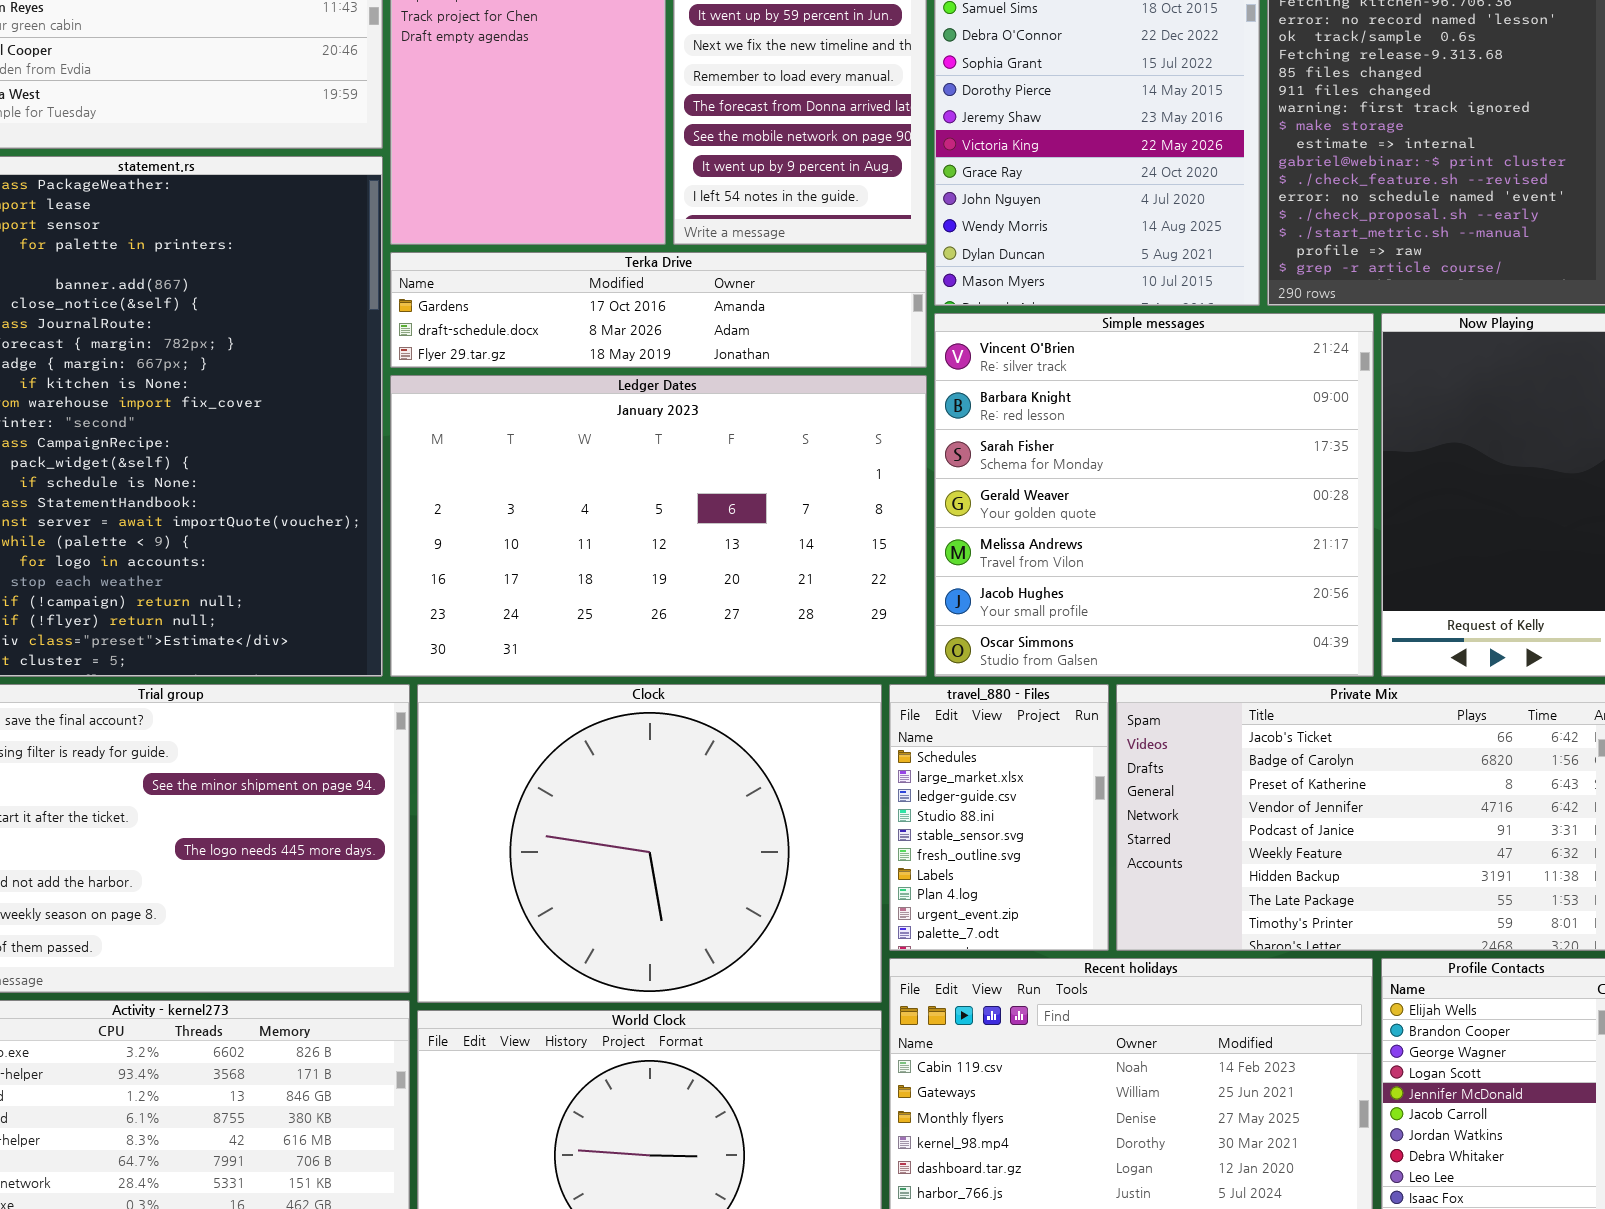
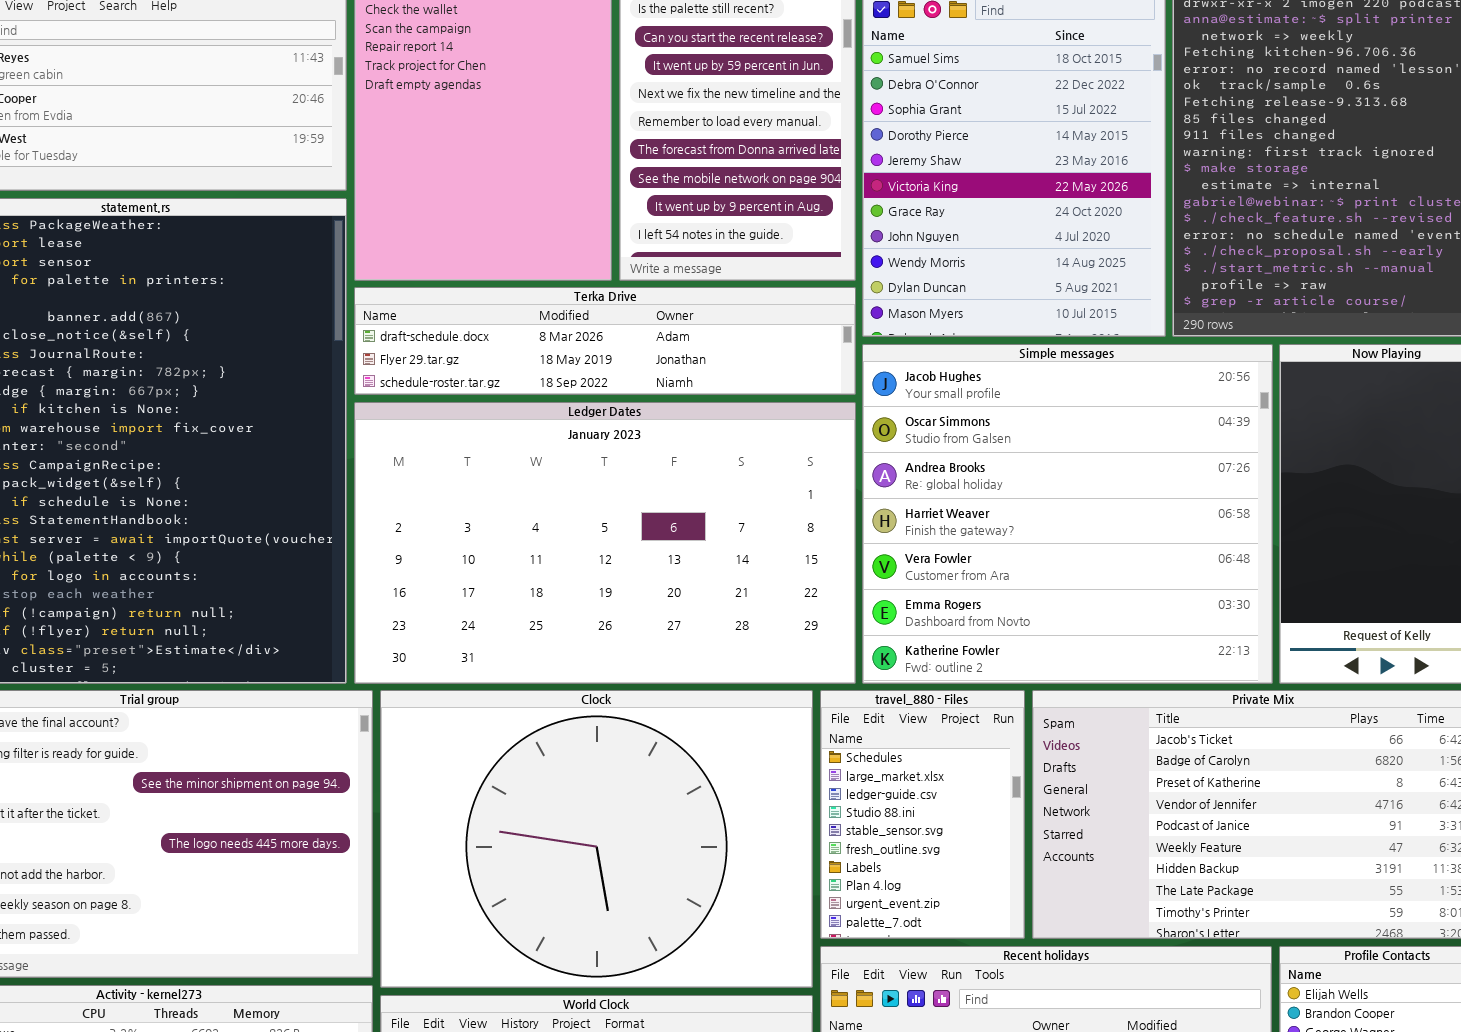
Terka Drive: [390,252,927,368] -> [354,287,856,395], scrolled down 1 row
Simple messages: [934,313,1374,677] -> [862,344,1273,684], scrolled down 5 rows

